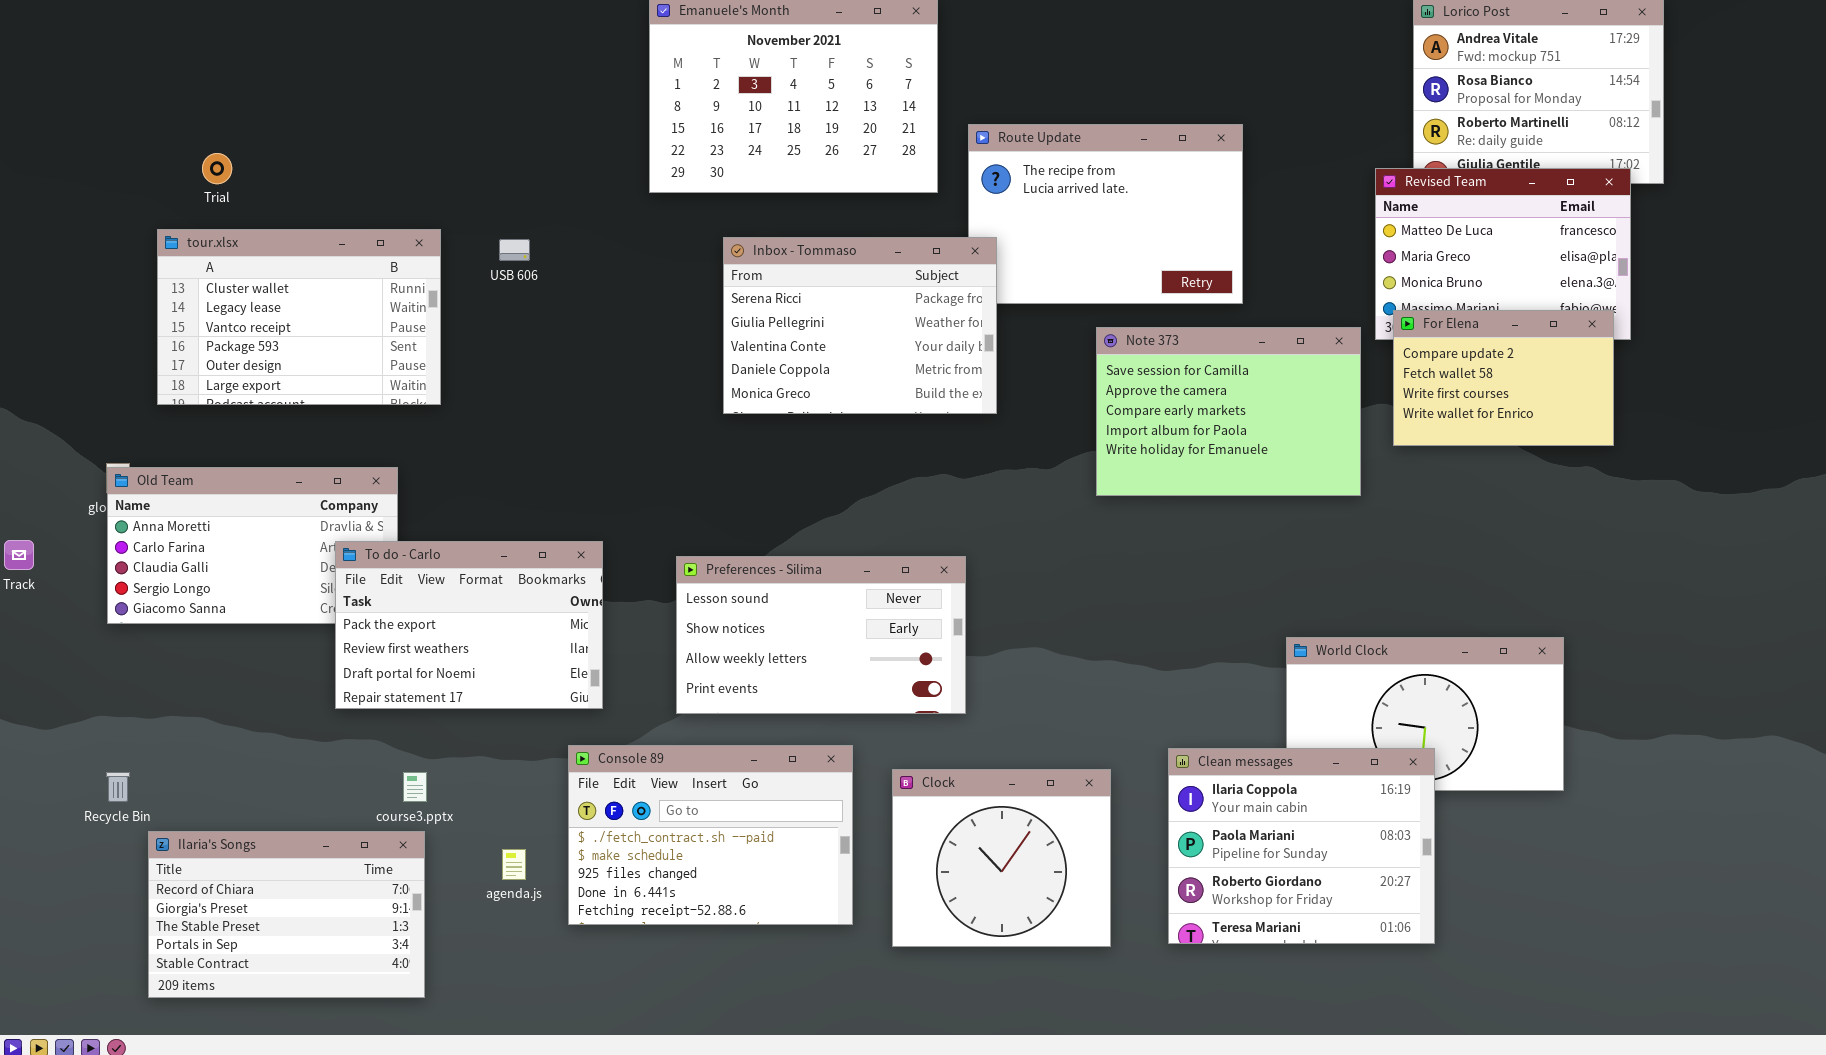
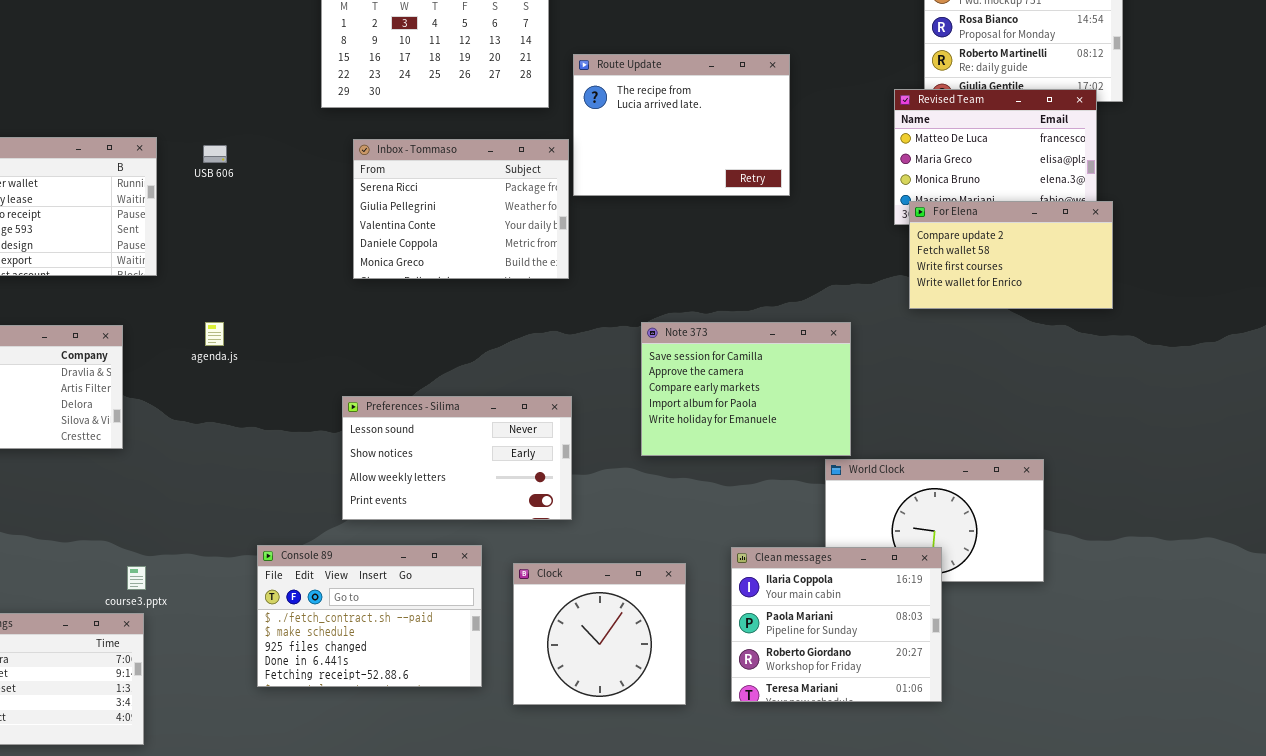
Inbox - Tommaso: [723,237,997,414] -> [353,139,569,279], moved
For Elena: [1393,310,1614,446] -> [909,201,1113,309], resized
Note 373: [1096,327,1361,496] -> [641,322,851,456], moved
To do - Carlo: [335,541,603,709] -> none, closed
agenda.js: [502,849,526,880] -> [205,322,224,346], moved

